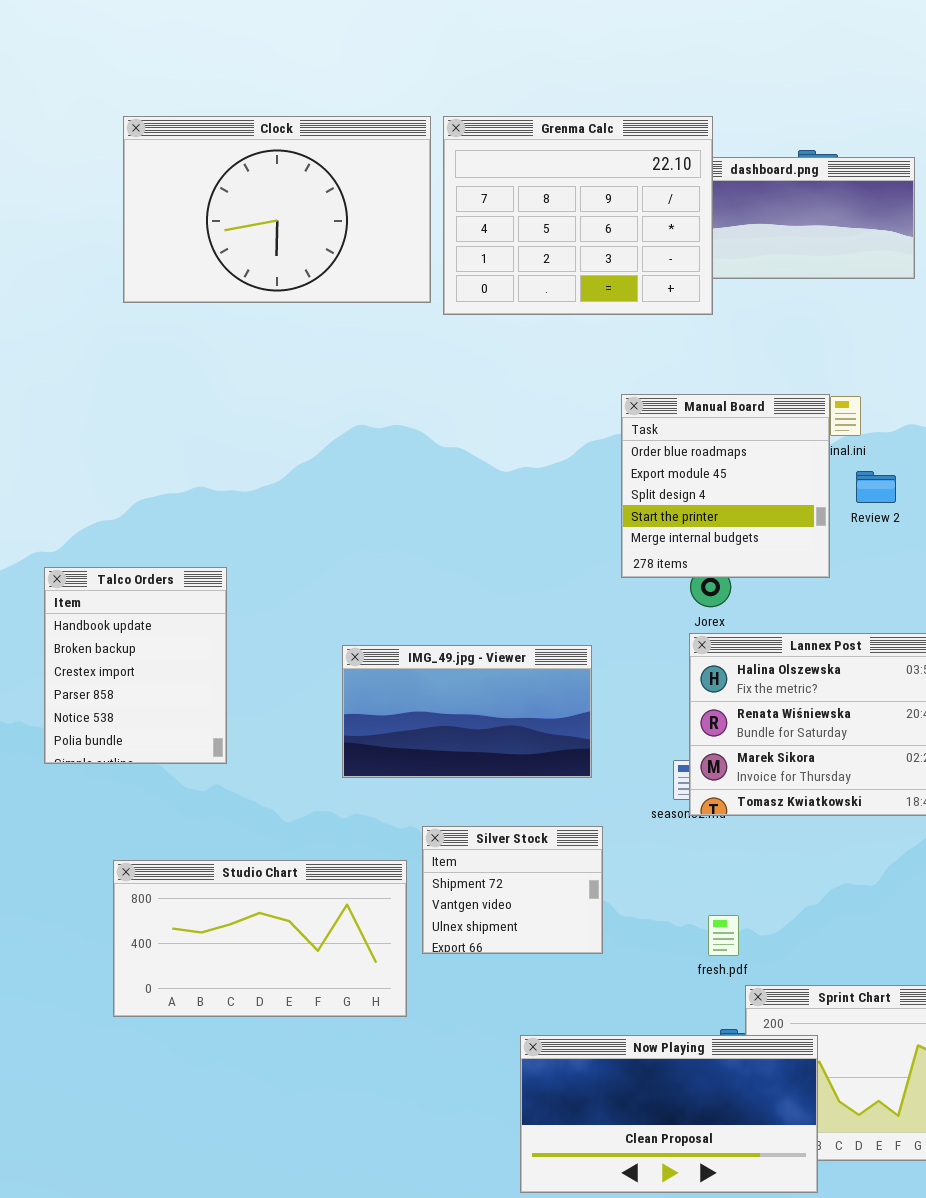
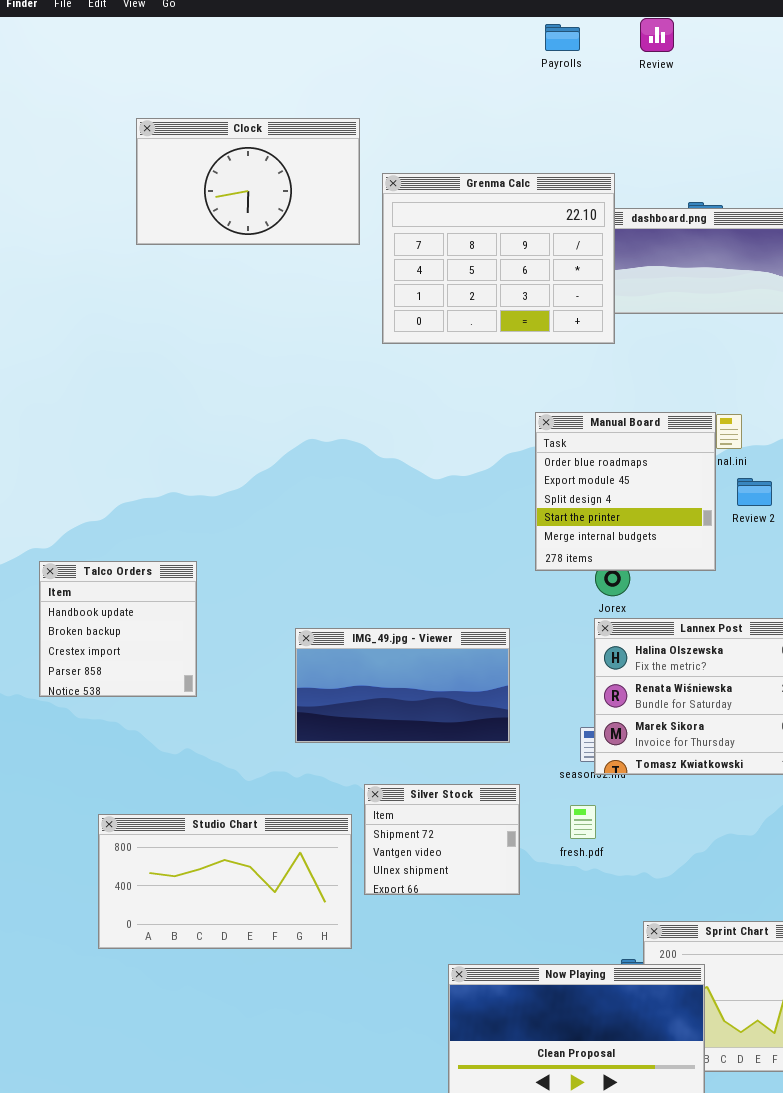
Clock: [123,116,431,303] -> [136,118,360,245], moved, resized
Talco Orders: [44,567,227,764] -> [39,561,197,697], resized
fresh.pdf: [708,915,739,956] -> [570,805,596,839], moved

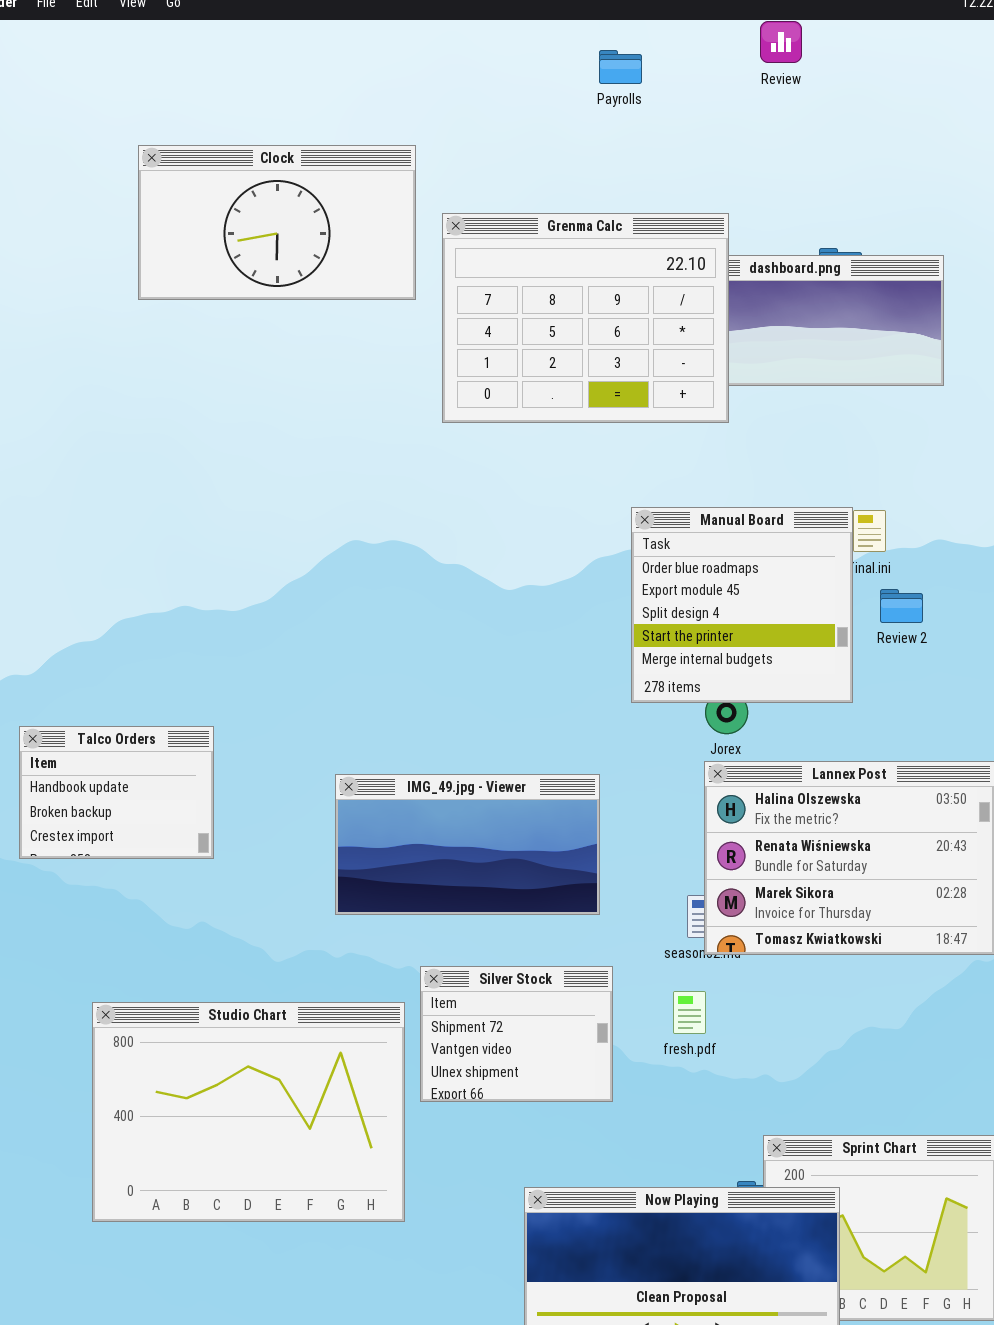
Payrolls: [545,24,580,51] -> [599,50,642,84], moved
Talco Orders: [39,561,197,697] -> [19,726,214,859], resized
Studio Chart: [98,814,352,949] -> [92,1002,405,1222], resized

